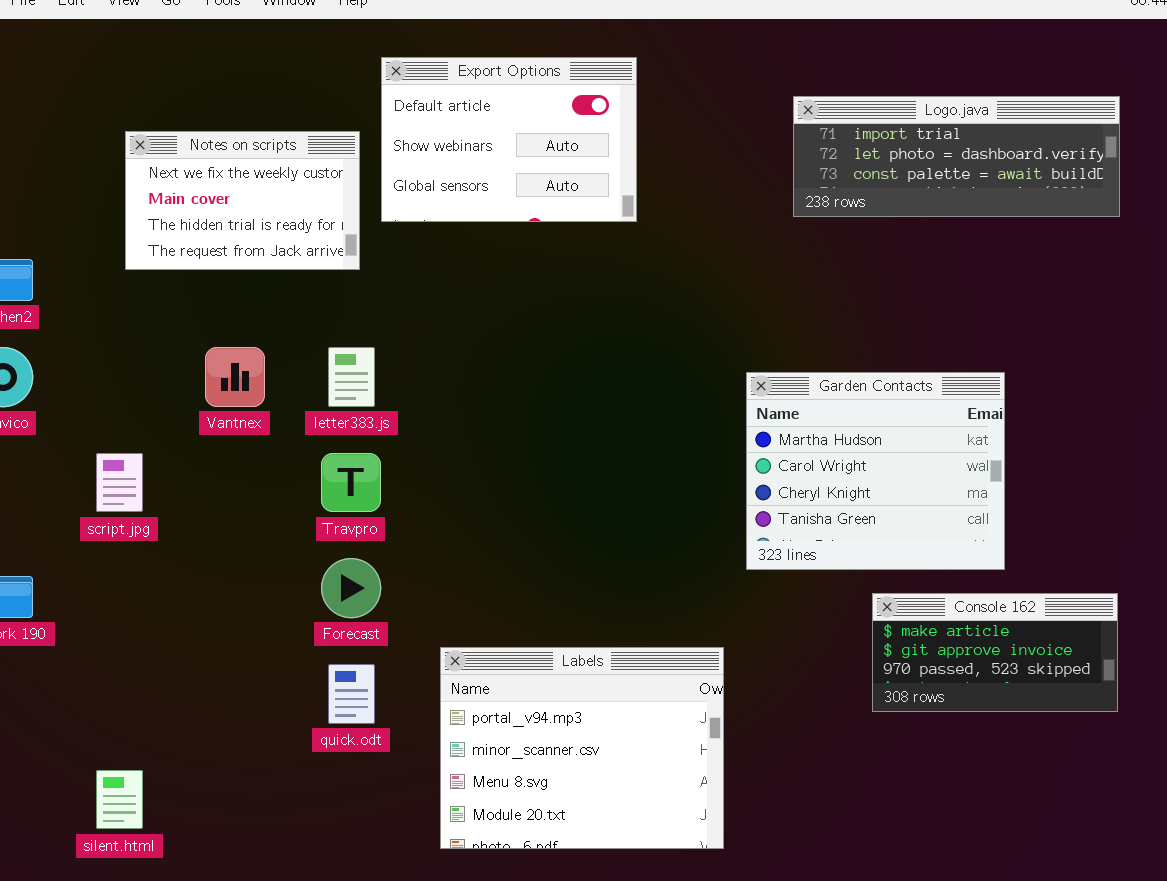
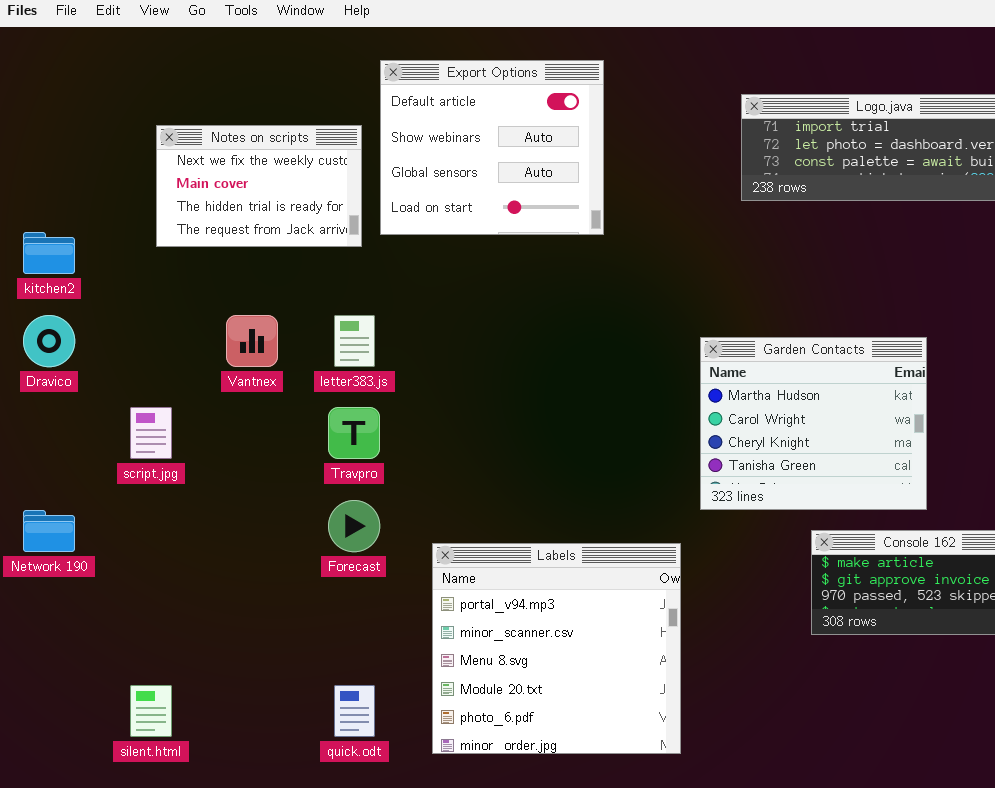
Export Options: [381,57,637,222] -> [380,60,604,235], resized
Labels: [440,647,724,849] -> [432,543,681,754], resized
quick.odt: [328,664,375,724] -> [334,685,375,737], moved

